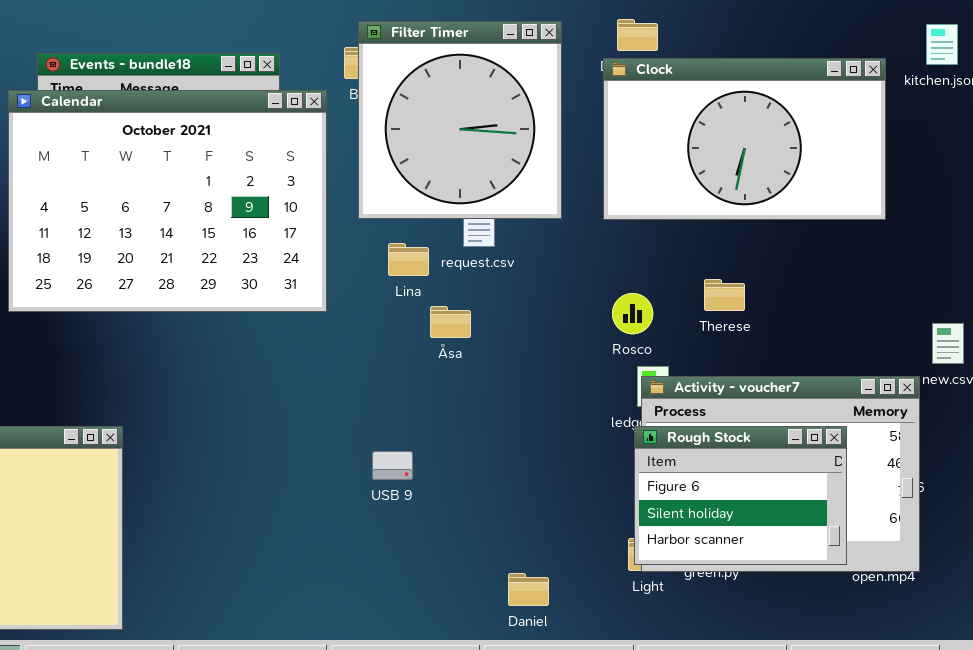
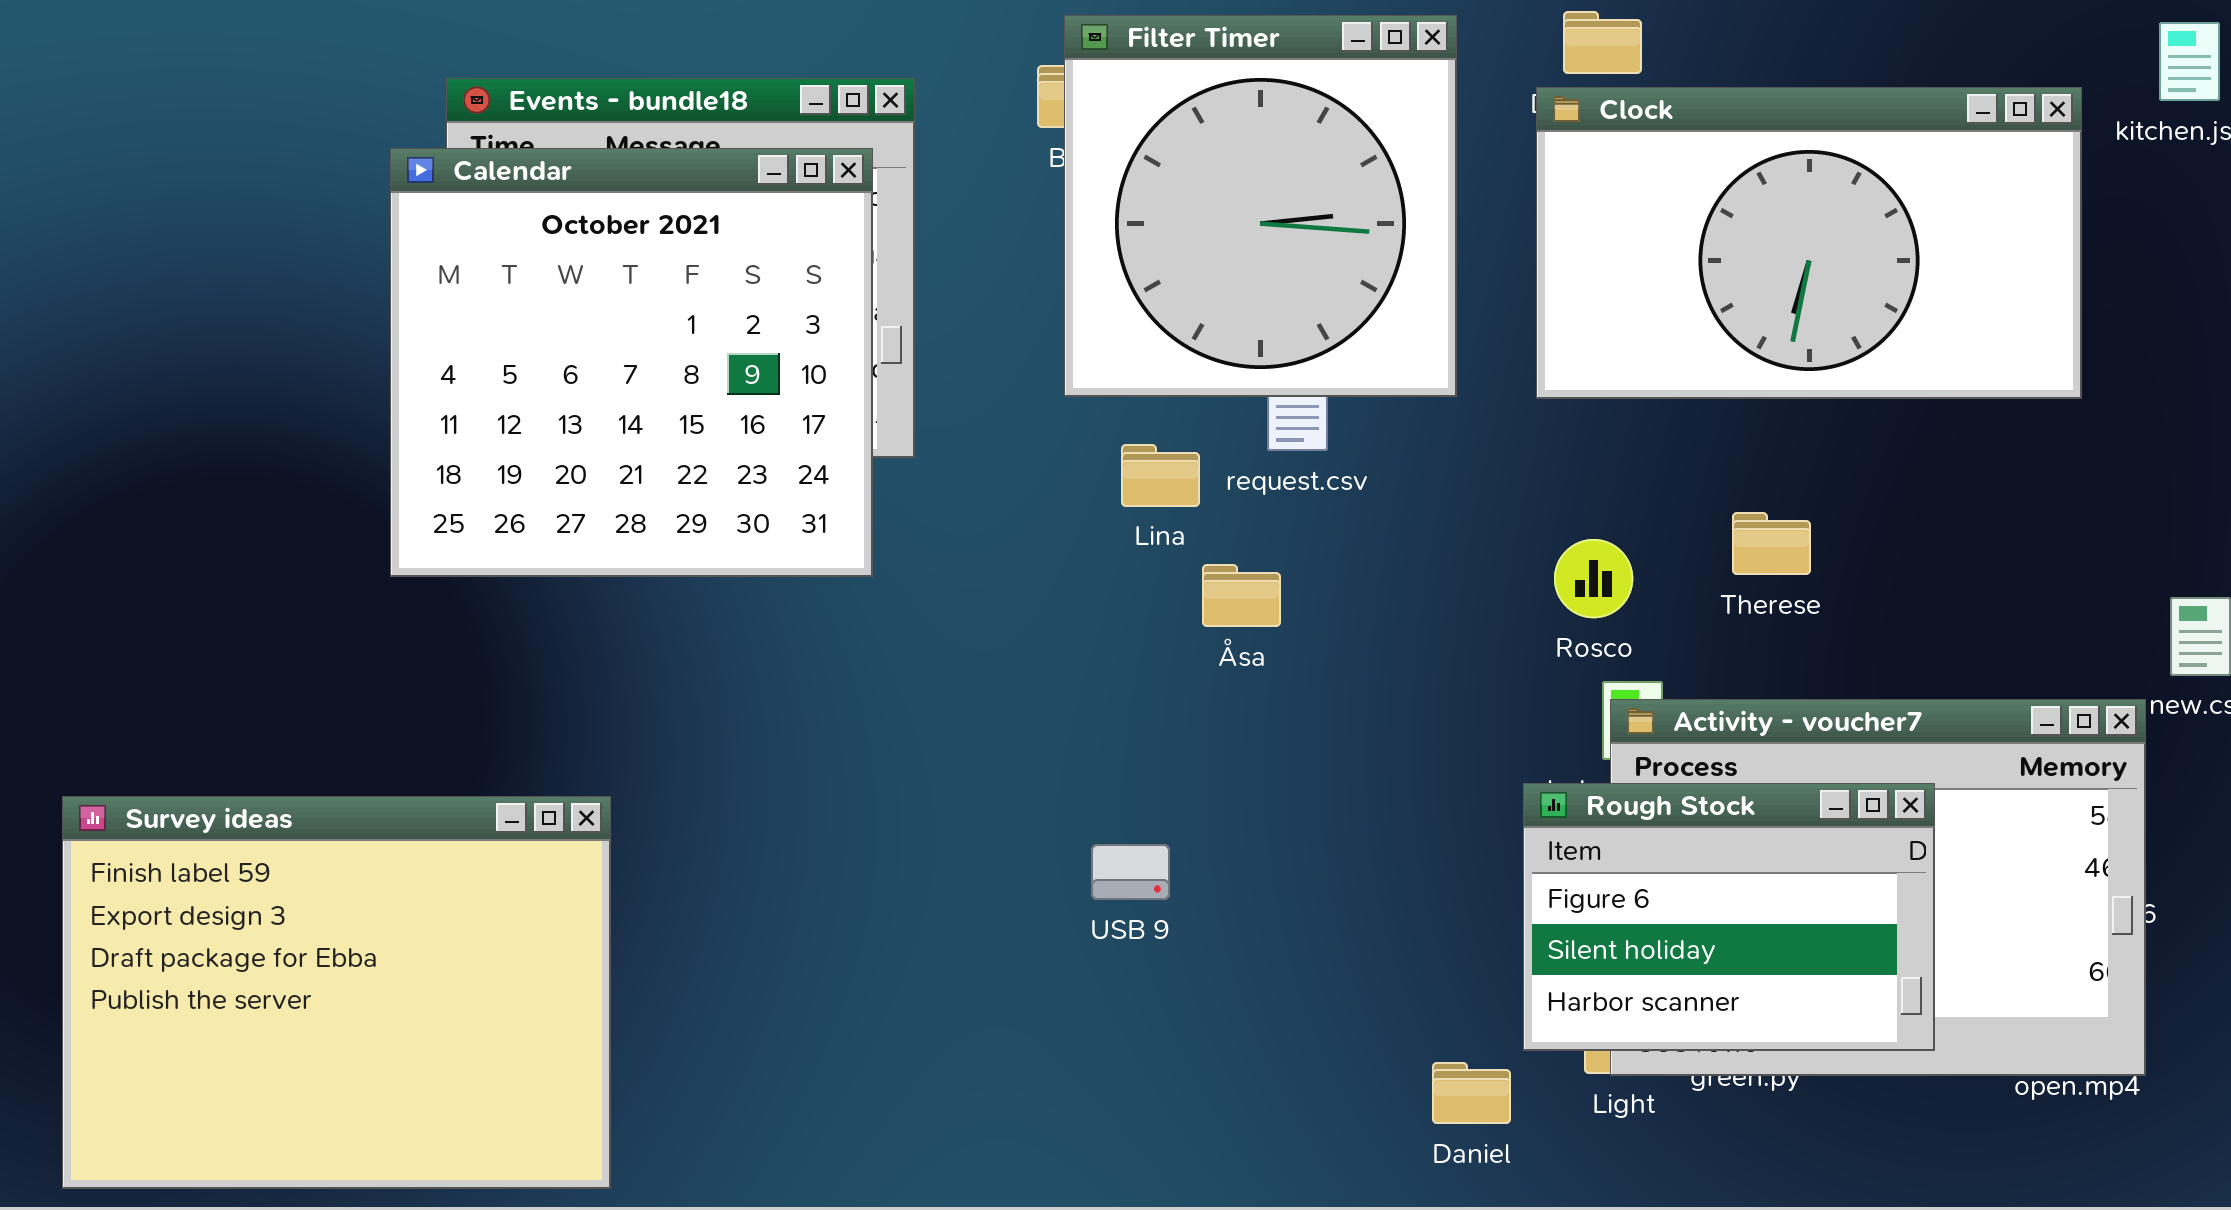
Calendar: [8,90,327,312] -> [390,148,873,577], resized
Rough Stock: [634,426,847,565] -> [1523,783,1935,1051], moved
Daniel: [508,573,549,606] -> [1432,1062,1511,1124], moved

